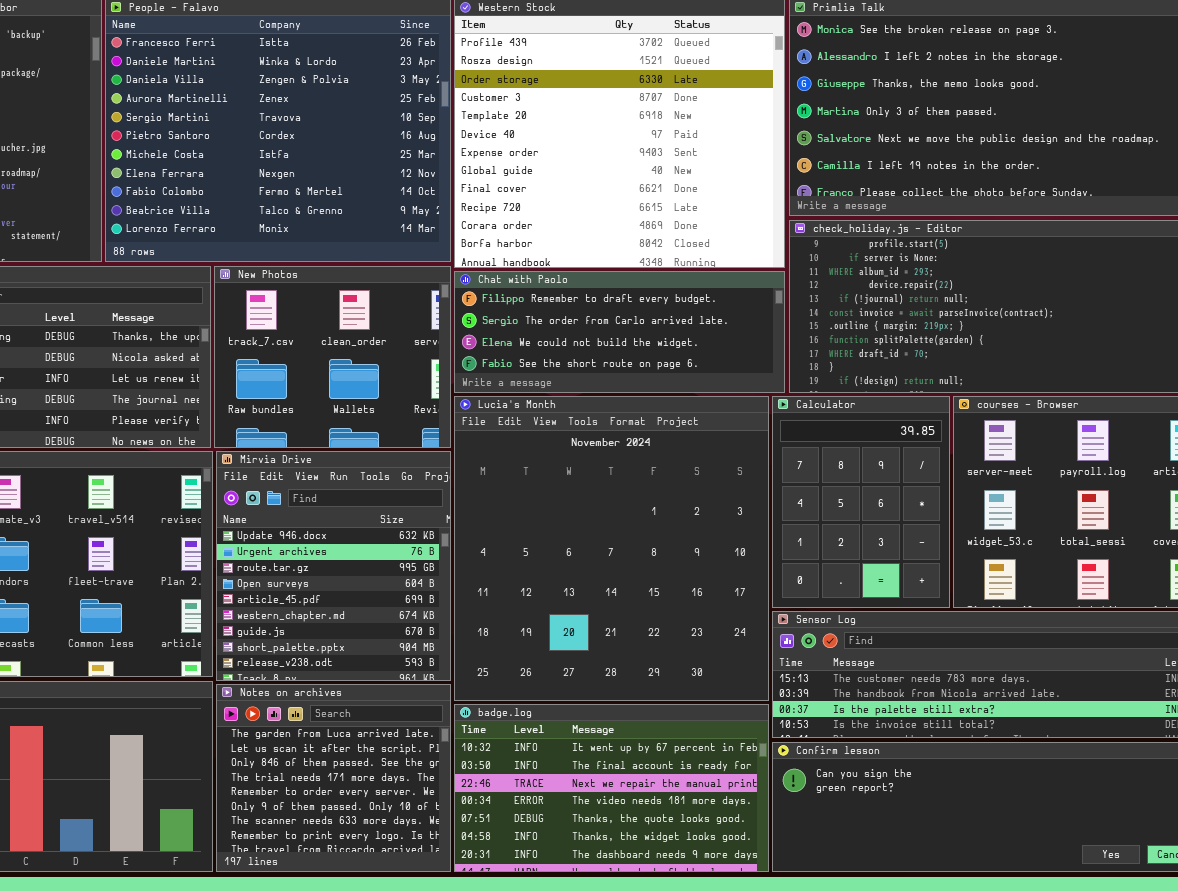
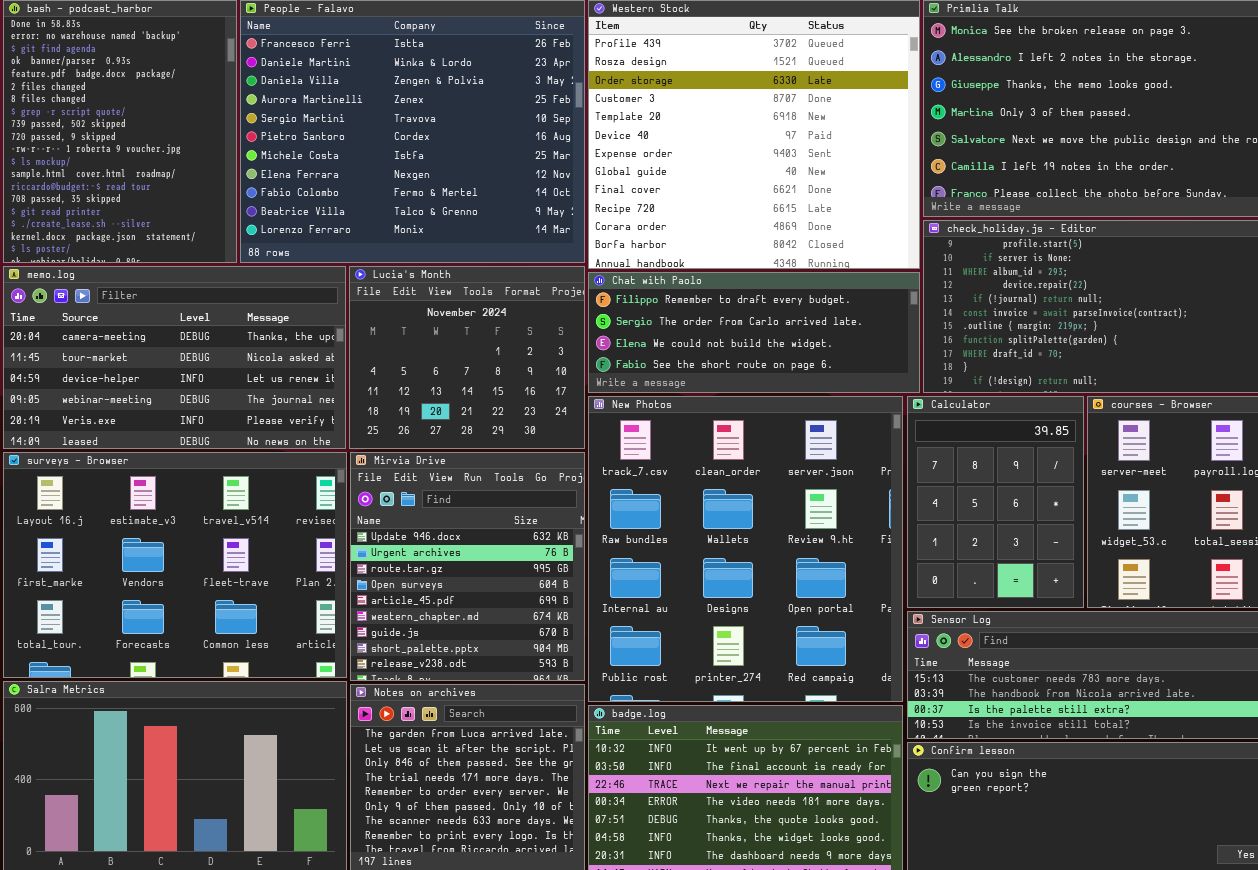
New Photos: [214,266,451,448] -> [588,396,903,702], moved, resized
Lucia's Month: [454,396,769,701] -> [349,266,585,449], moved, resized

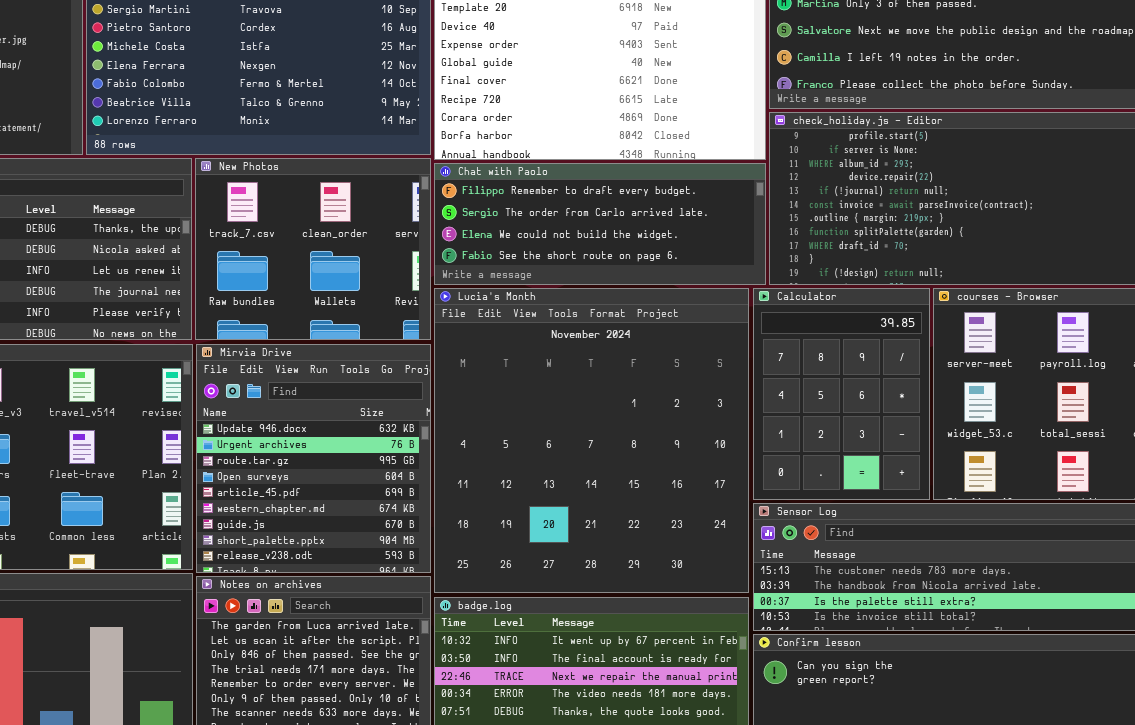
Lucia's Month: [349,266,585,449] -> [434,288,749,593], moved, resized
New Photos: [588,396,903,702] -> [195,158,431,340], moved, resized

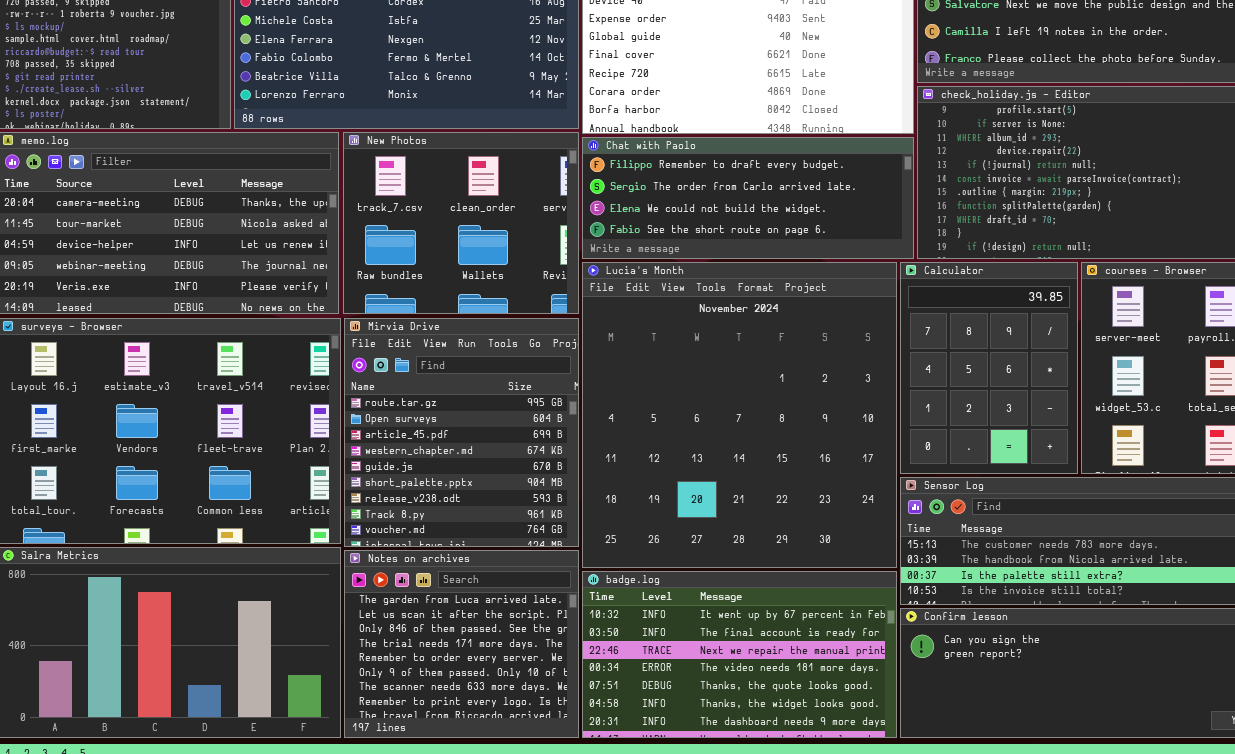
Mirvia Drive: [196,344,431,573] -> [344,318,579,547], scrolled down 2 rows

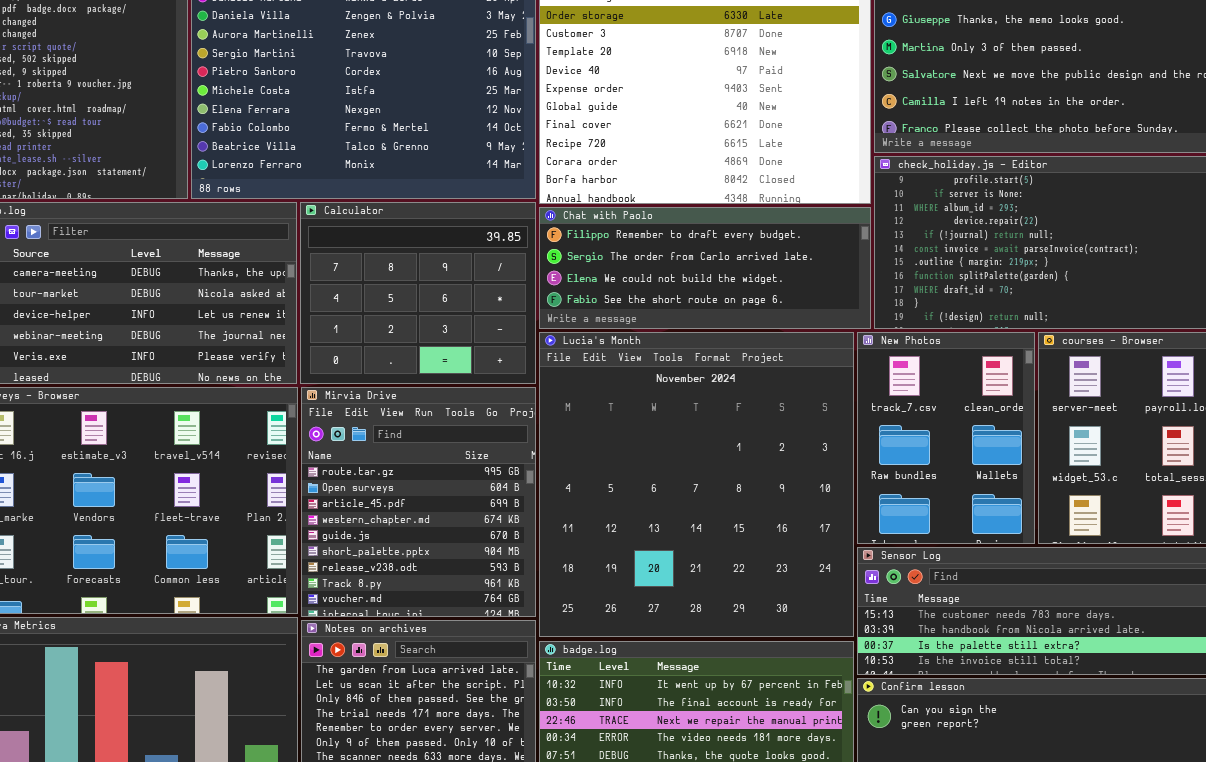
New Photos: [343,132,579,314] -> [857,332,1035,544], moved, resized
Calculator: [900,262,1078,474] -> [300,202,536,384], moved, resized

